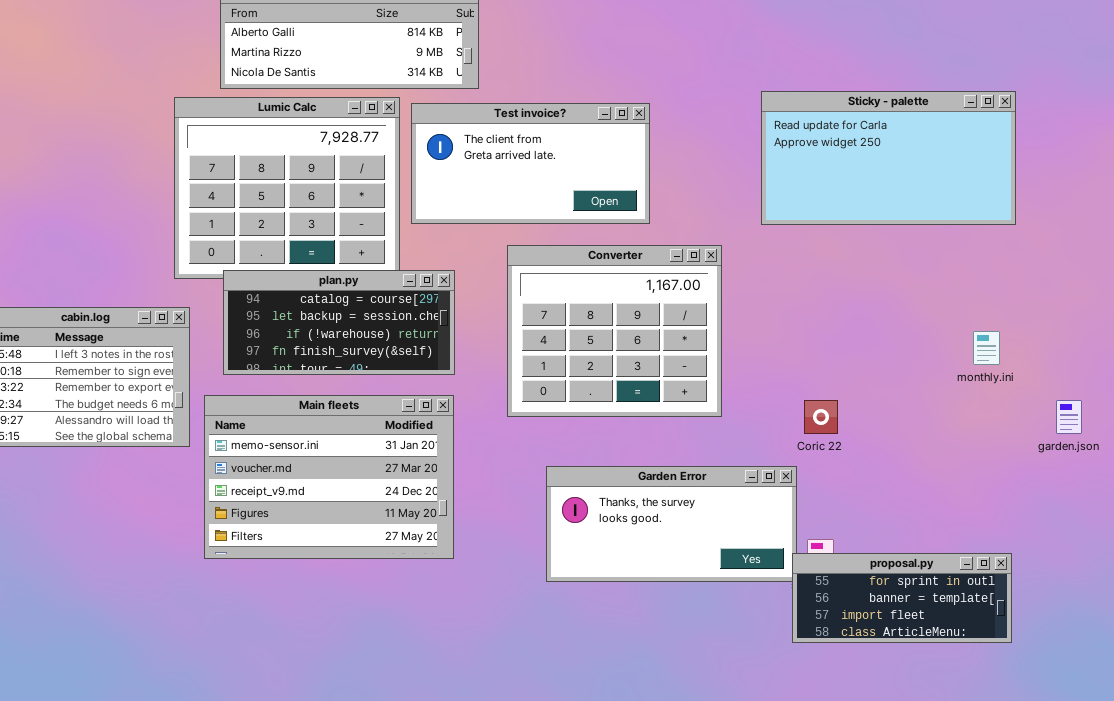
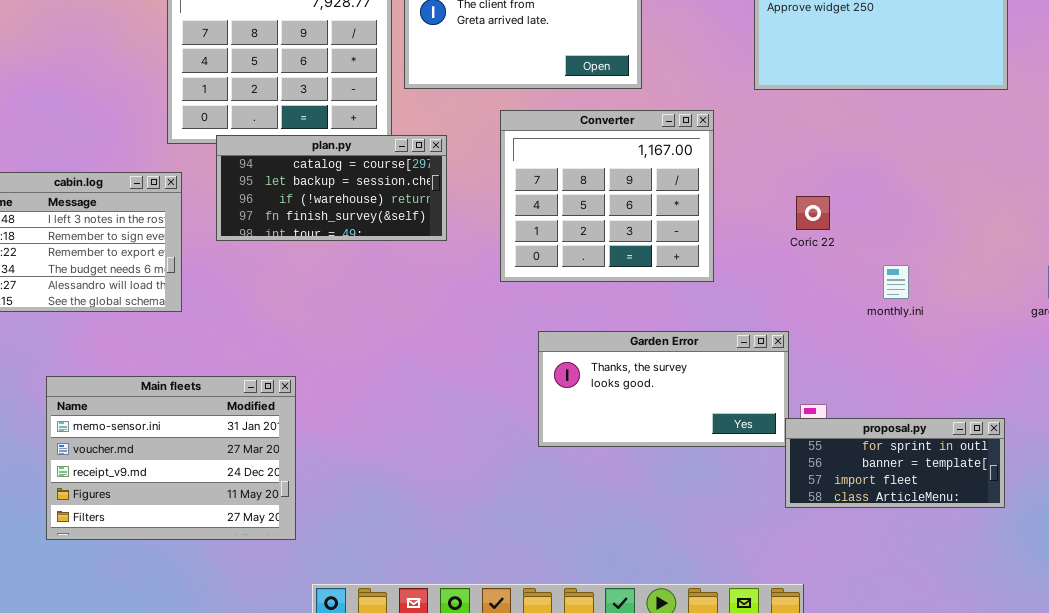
monthly.ini: [973,331,1000,365] -> [883,265,909,299], moved
Main fleets: [204,395,454,559] -> [46,376,296,540], moved
Coric 22: [804,400,838,434] -> [796,196,830,230], moved

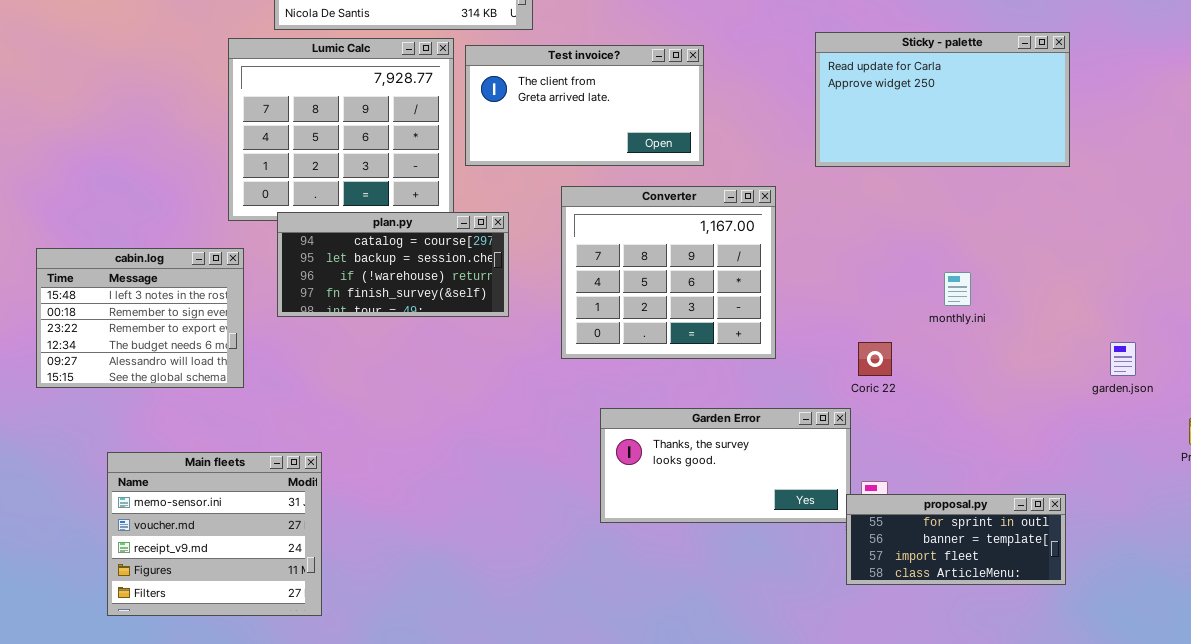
Coric 22: [796,196,830,230] -> [858,342,892,376], moved
monthly.ini: [883,265,909,299] -> [944,272,971,306], moved
Main fleets: [46,376,296,540] -> [107,452,322,616], resized

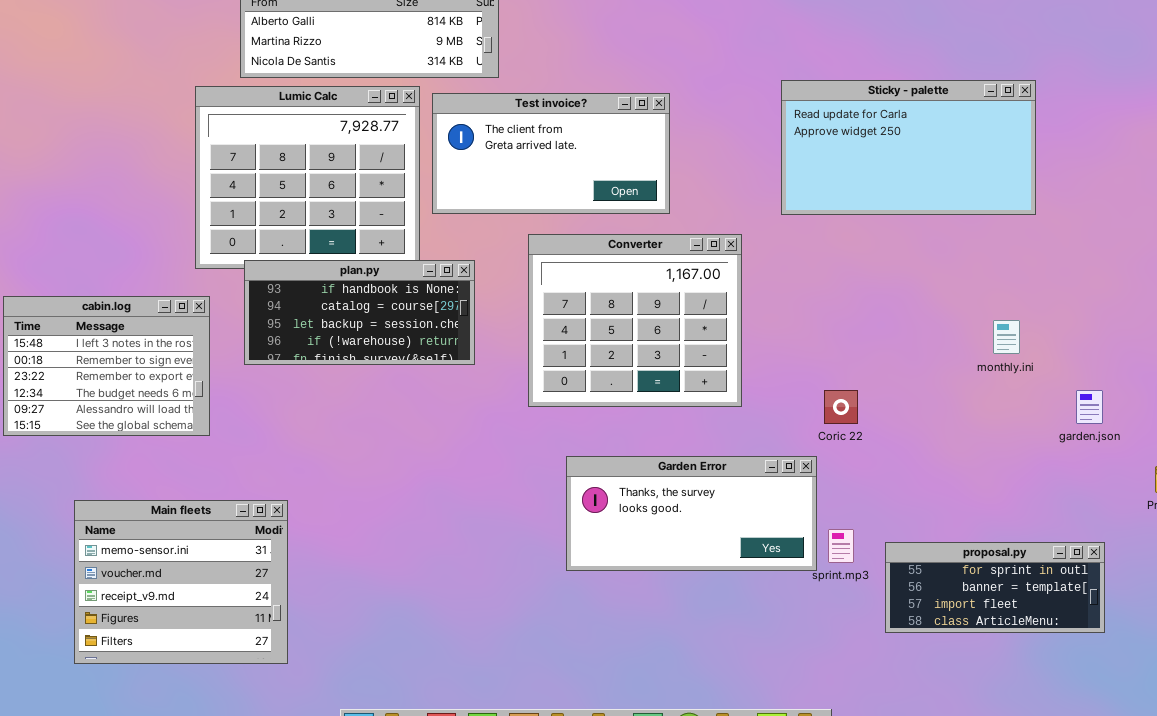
plan.py: [277,212,509,317] -> [244,260,475,365], scrolled up 1 row
monthly.ini: [944,272,971,306] -> [993,320,1020,354], moved
proposal.py: [846,494,1066,585] -> [885,542,1105,633], moved

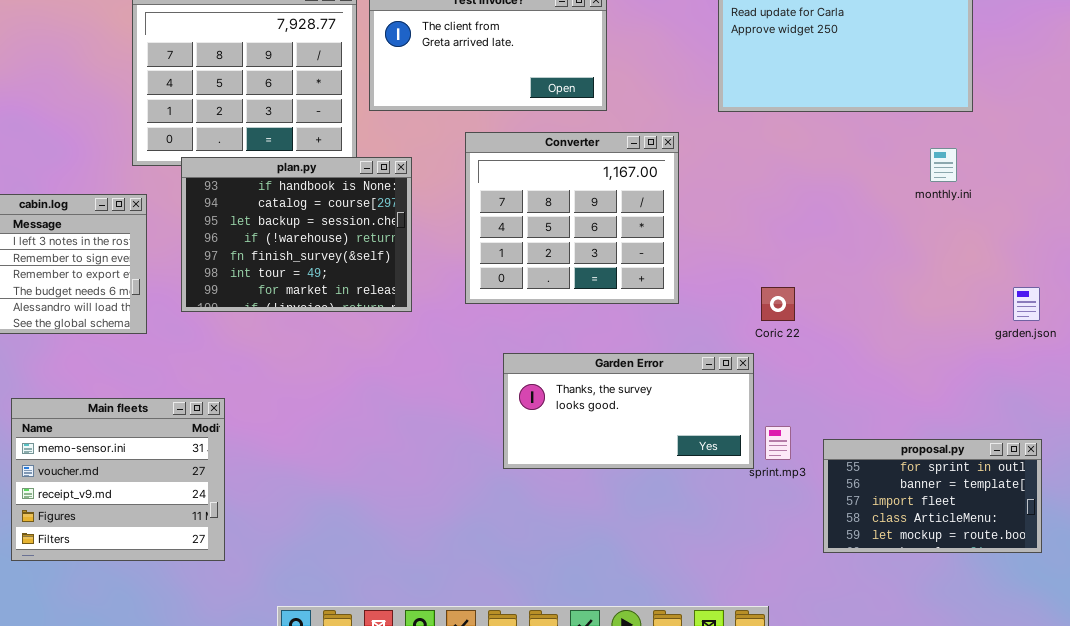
plan.py: [244,260,475,365] -> [181,157,412,312], resized
monthly.ini: [993,320,1020,354] -> [930,148,957,182], moved
proposal.py: [885,542,1105,633] -> [823,439,1042,553], resized

